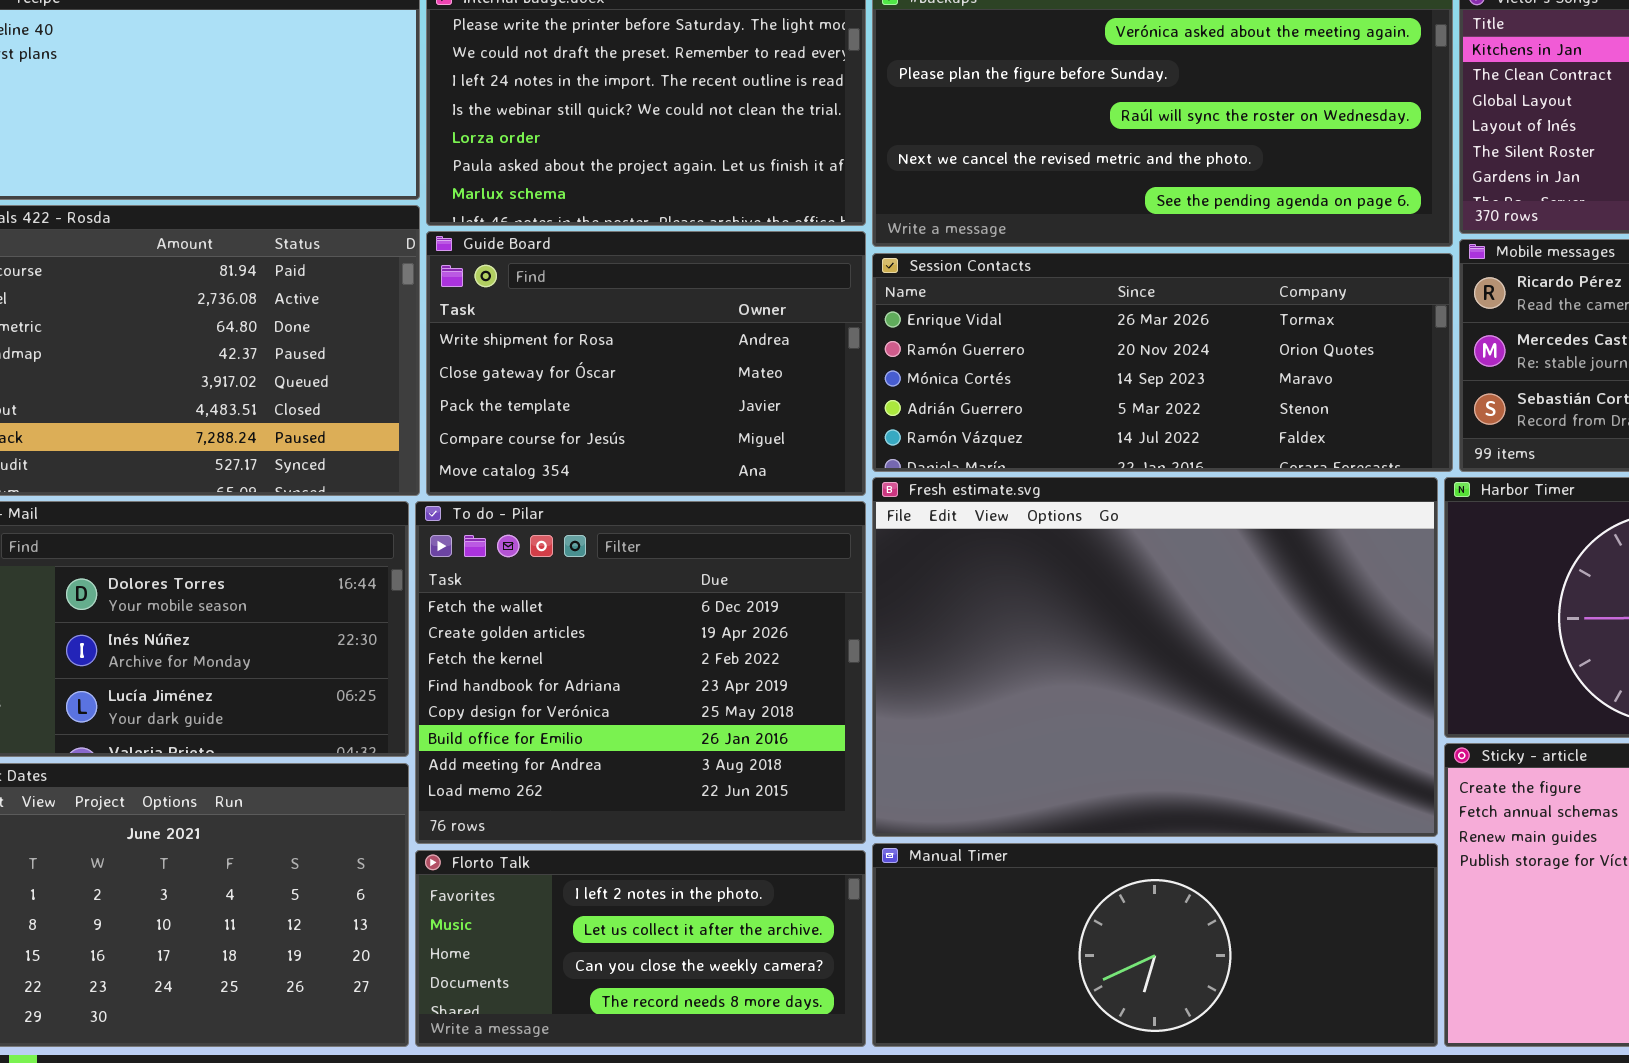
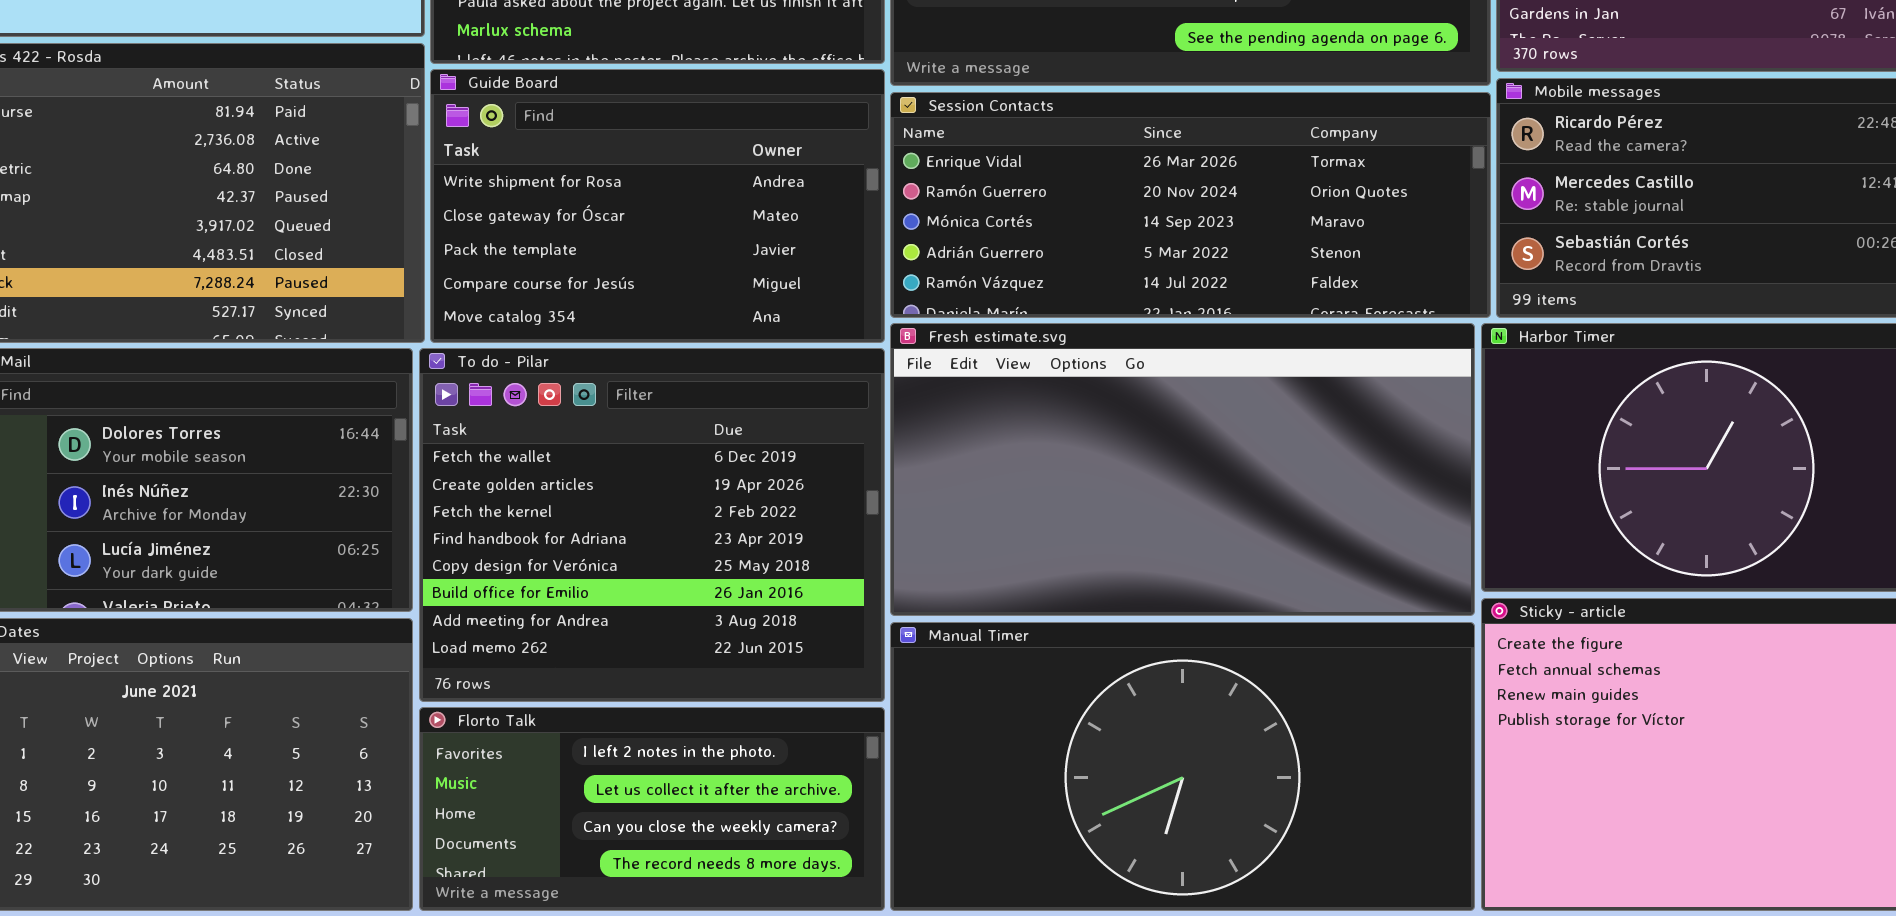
Fresh estimate.svg: [872,477,1438,837] -> [890,323,1475,616], resized
Manual Timer: [872,843,1438,1047] -> [890,622,1475,911], resized

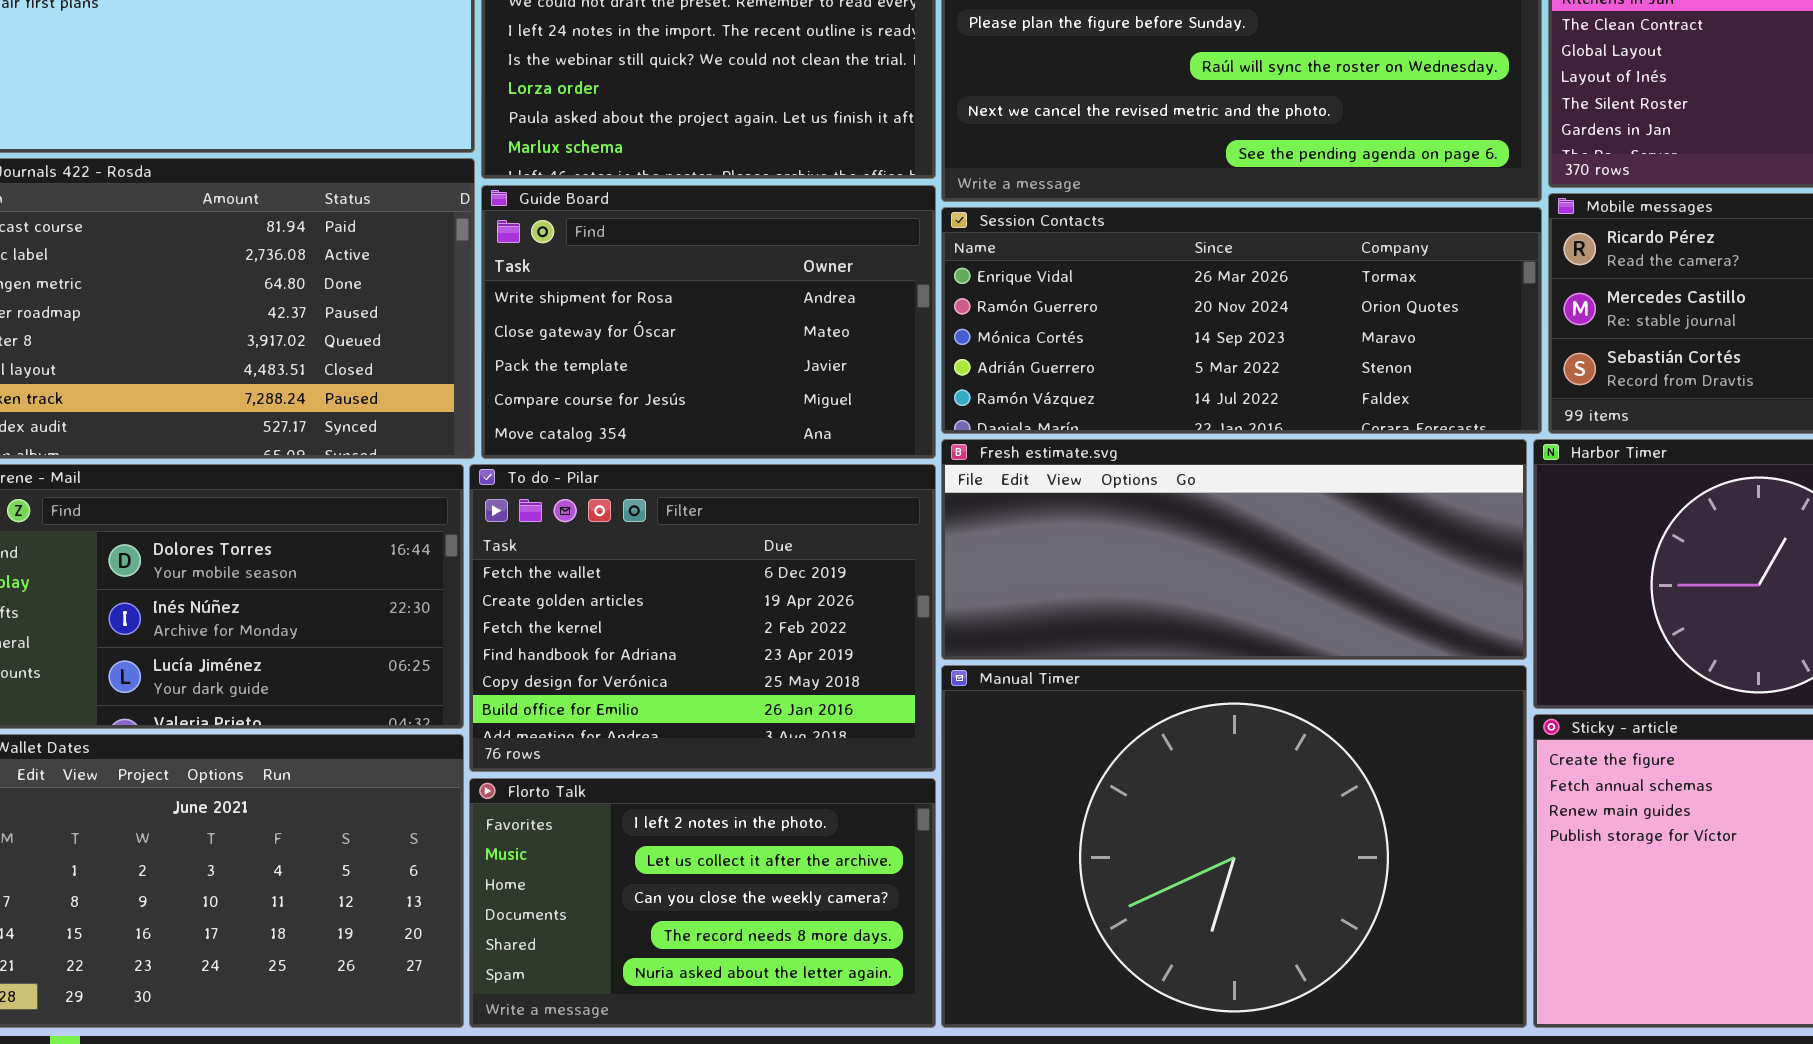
Fresh estimate.svg: [890,323,1475,616] -> [941,439,1527,660], resized
To do - Pilar: [419,348,885,702] -> [469,464,936,772], resized
Manual Timer: [890,622,1475,911] -> [941,665,1527,1028], resized
Florto Talk: [419,707,885,911] -> [469,778,936,1028], resized

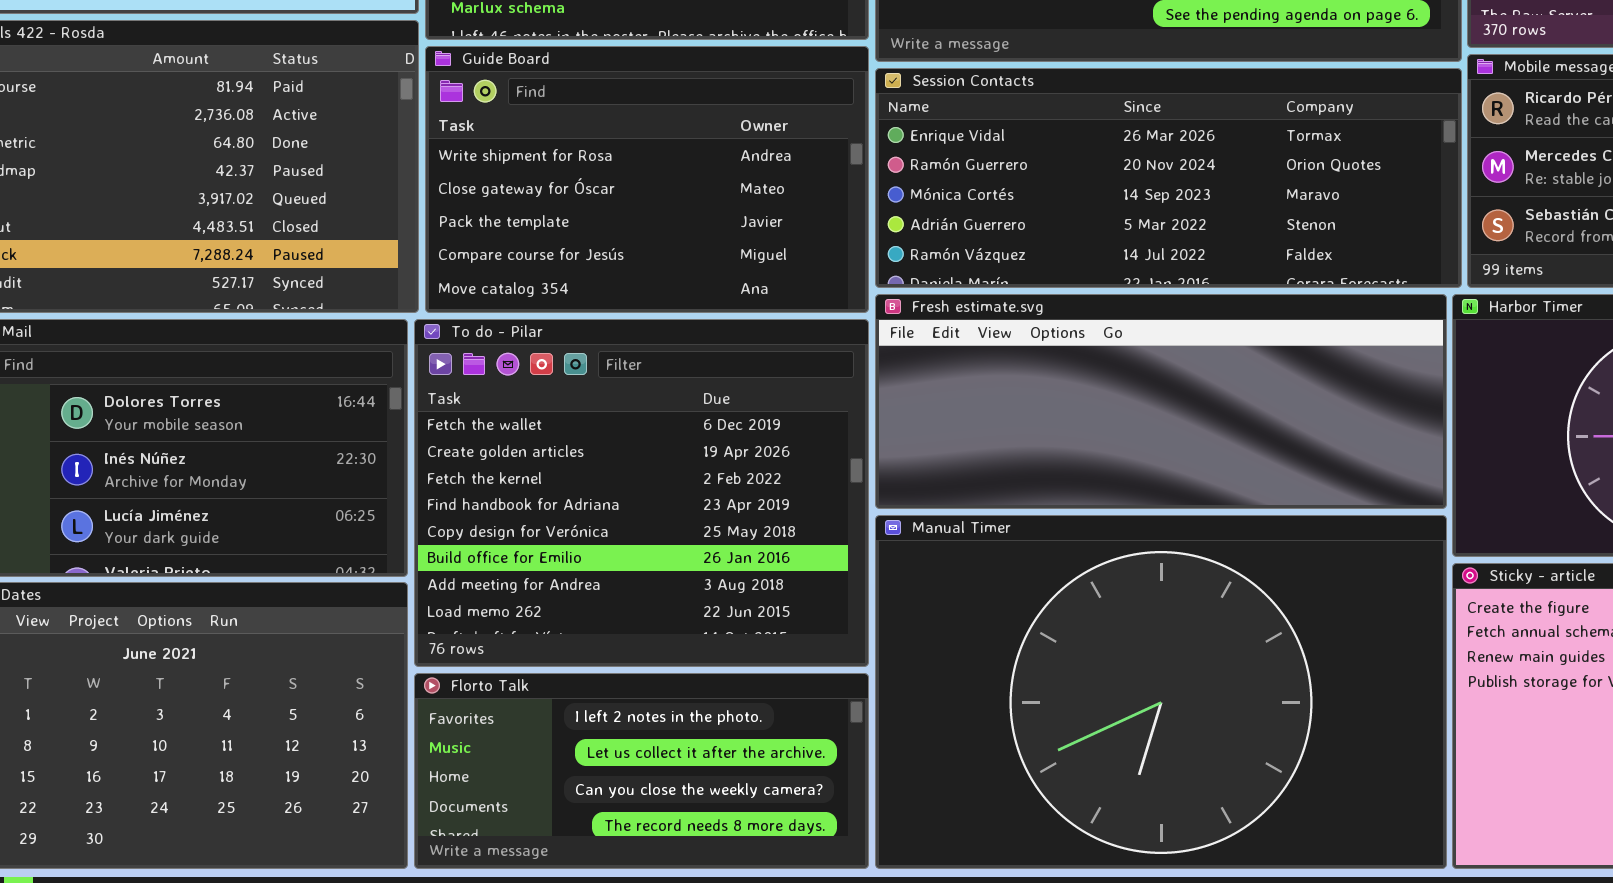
To do - Pilar: [469,464,936,772] -> [414,319,869,667], resized
Florto Talk: [469,778,936,1028] -> [414,673,869,869], resized

